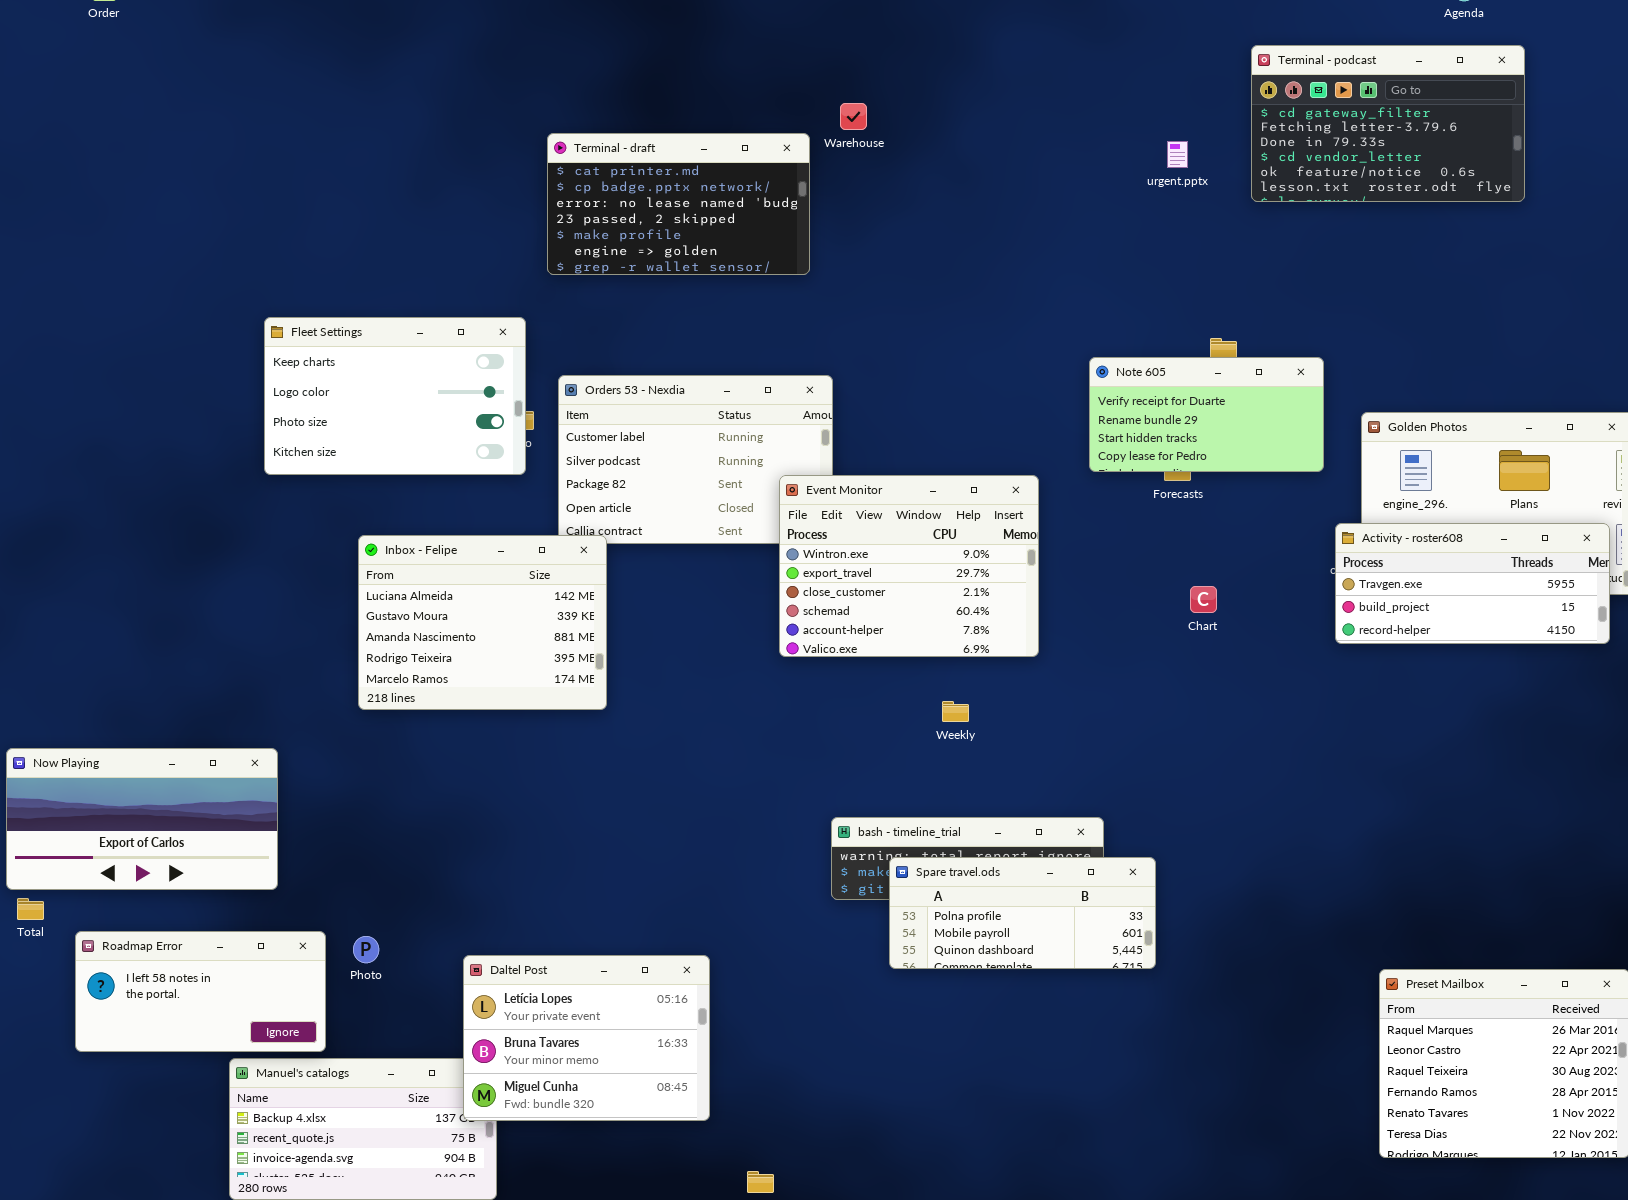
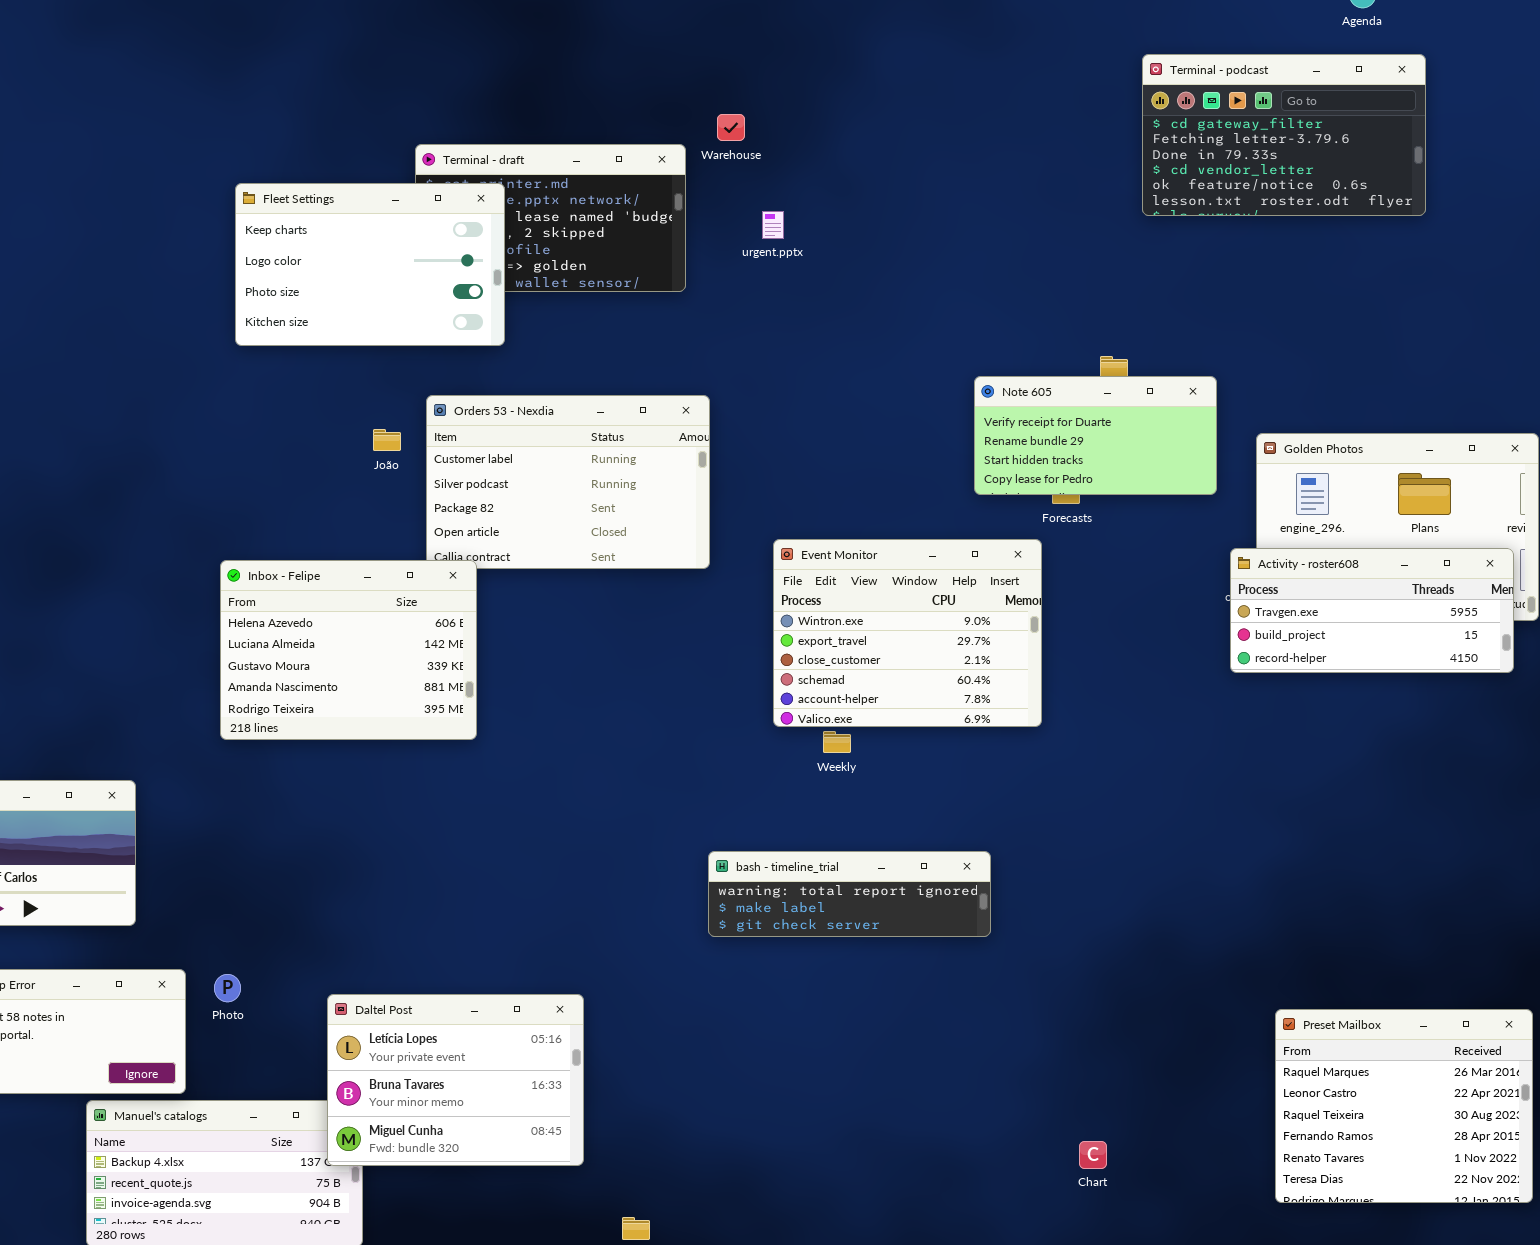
urgent.pptx: [1167,141,1188,168] -> [762,211,784,239], moved
Fleet Settings: [264,317,526,475] -> [235,183,505,346], moved
Event Monitor: [779,475,1039,657] -> [773,539,1042,727], moved
Inbox - Felipe: [358,535,607,710] -> [220,560,477,740], scrolled up 1 row
Chart: [1190,586,1217,613] -> [1079,1141,1107,1169], moved
Spare travel.ods: [889,857,1156,969] -> none, closed

